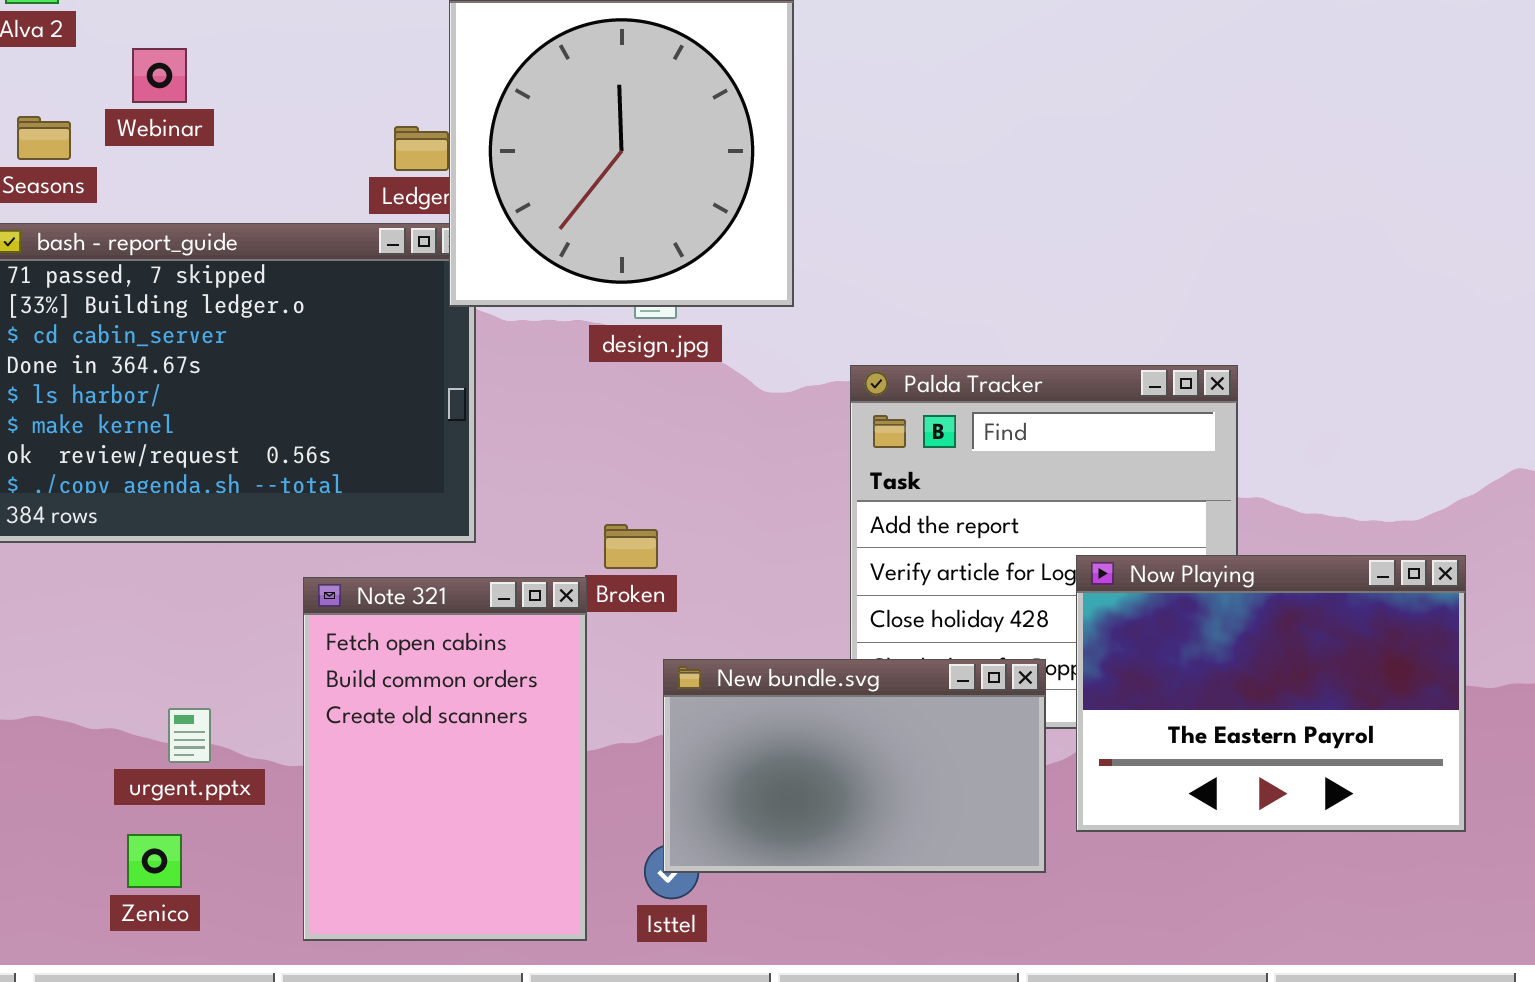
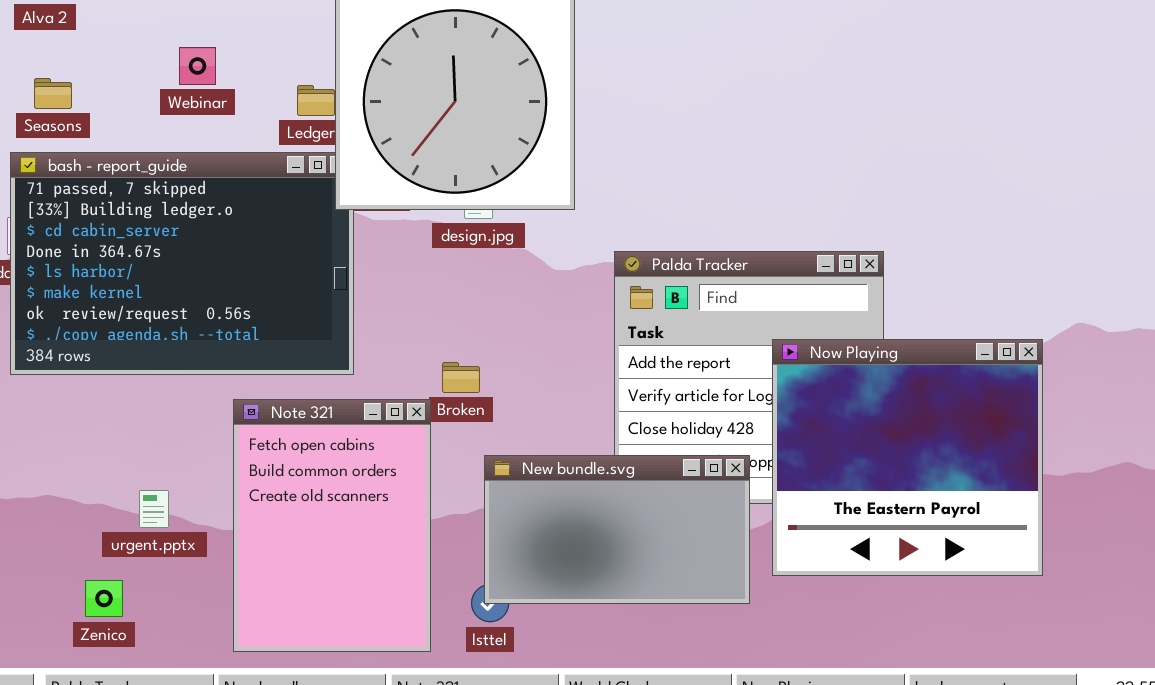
Webinar: [132,48,187,103] -> [179,47,216,85], moved
Now Playing: [1076,555,1466,832] -> [772,339,1043,576], resized
Zenico: [127,834,182,888] -> [85,580,123,617], moved

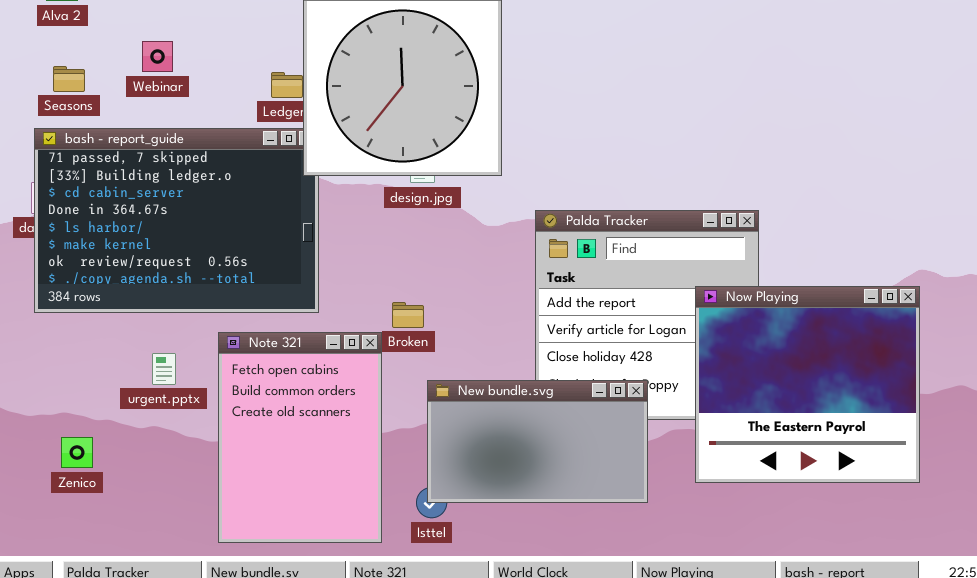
Webinar: [179,47,216,85] -> [142,41,173,72], moved
Now Playing: [772,339,1043,576] -> [695,286,920,483], moved
urgent.pptx: [139,490,169,528] -> [152,353,176,385], moved
Zenico: [85,580,123,617] -> [61,437,93,468], moved

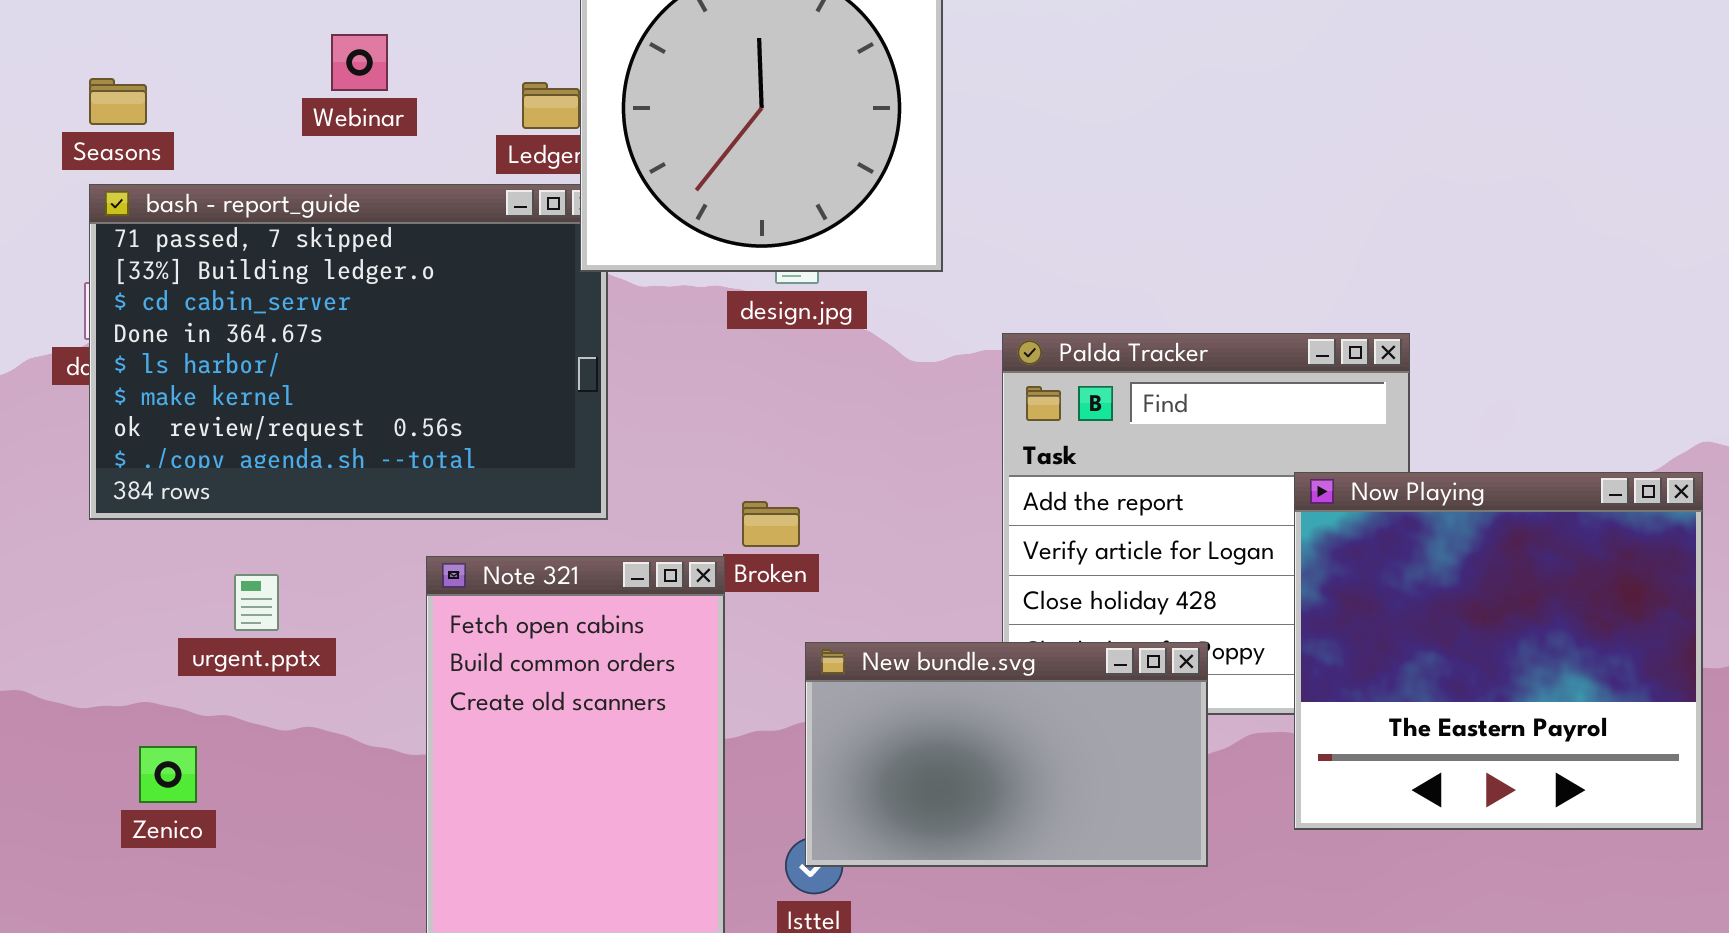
Webinar: [142,41,173,72] -> [331,34,388,91], moved
Seasons: [53,66,85,92] -> [89,78,147,125], moved
urgent.pptx: [152,353,176,385] -> [234,574,279,631], moved

